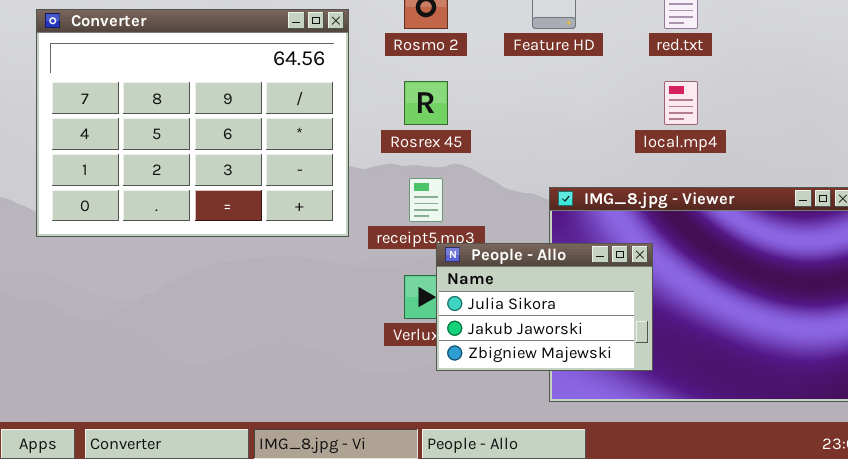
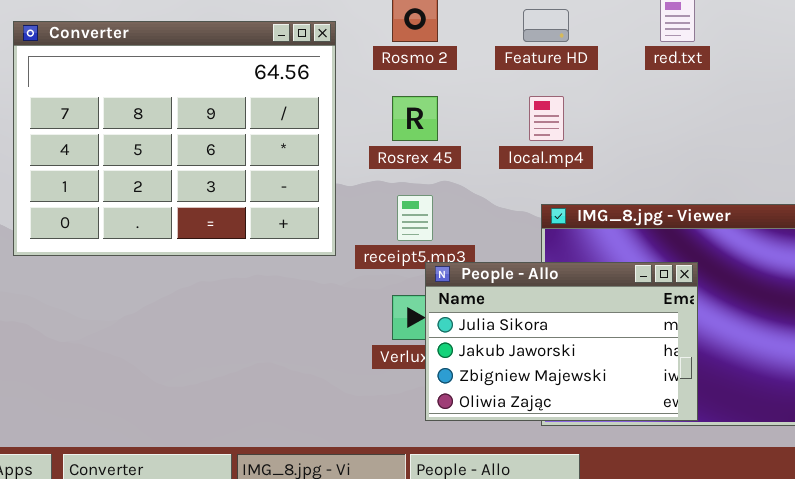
local.mp4: [664,81,698,125] -> [529,96,564,141], moved
People - Allo: [436,243,653,371] -> [425,262,698,421], resized

